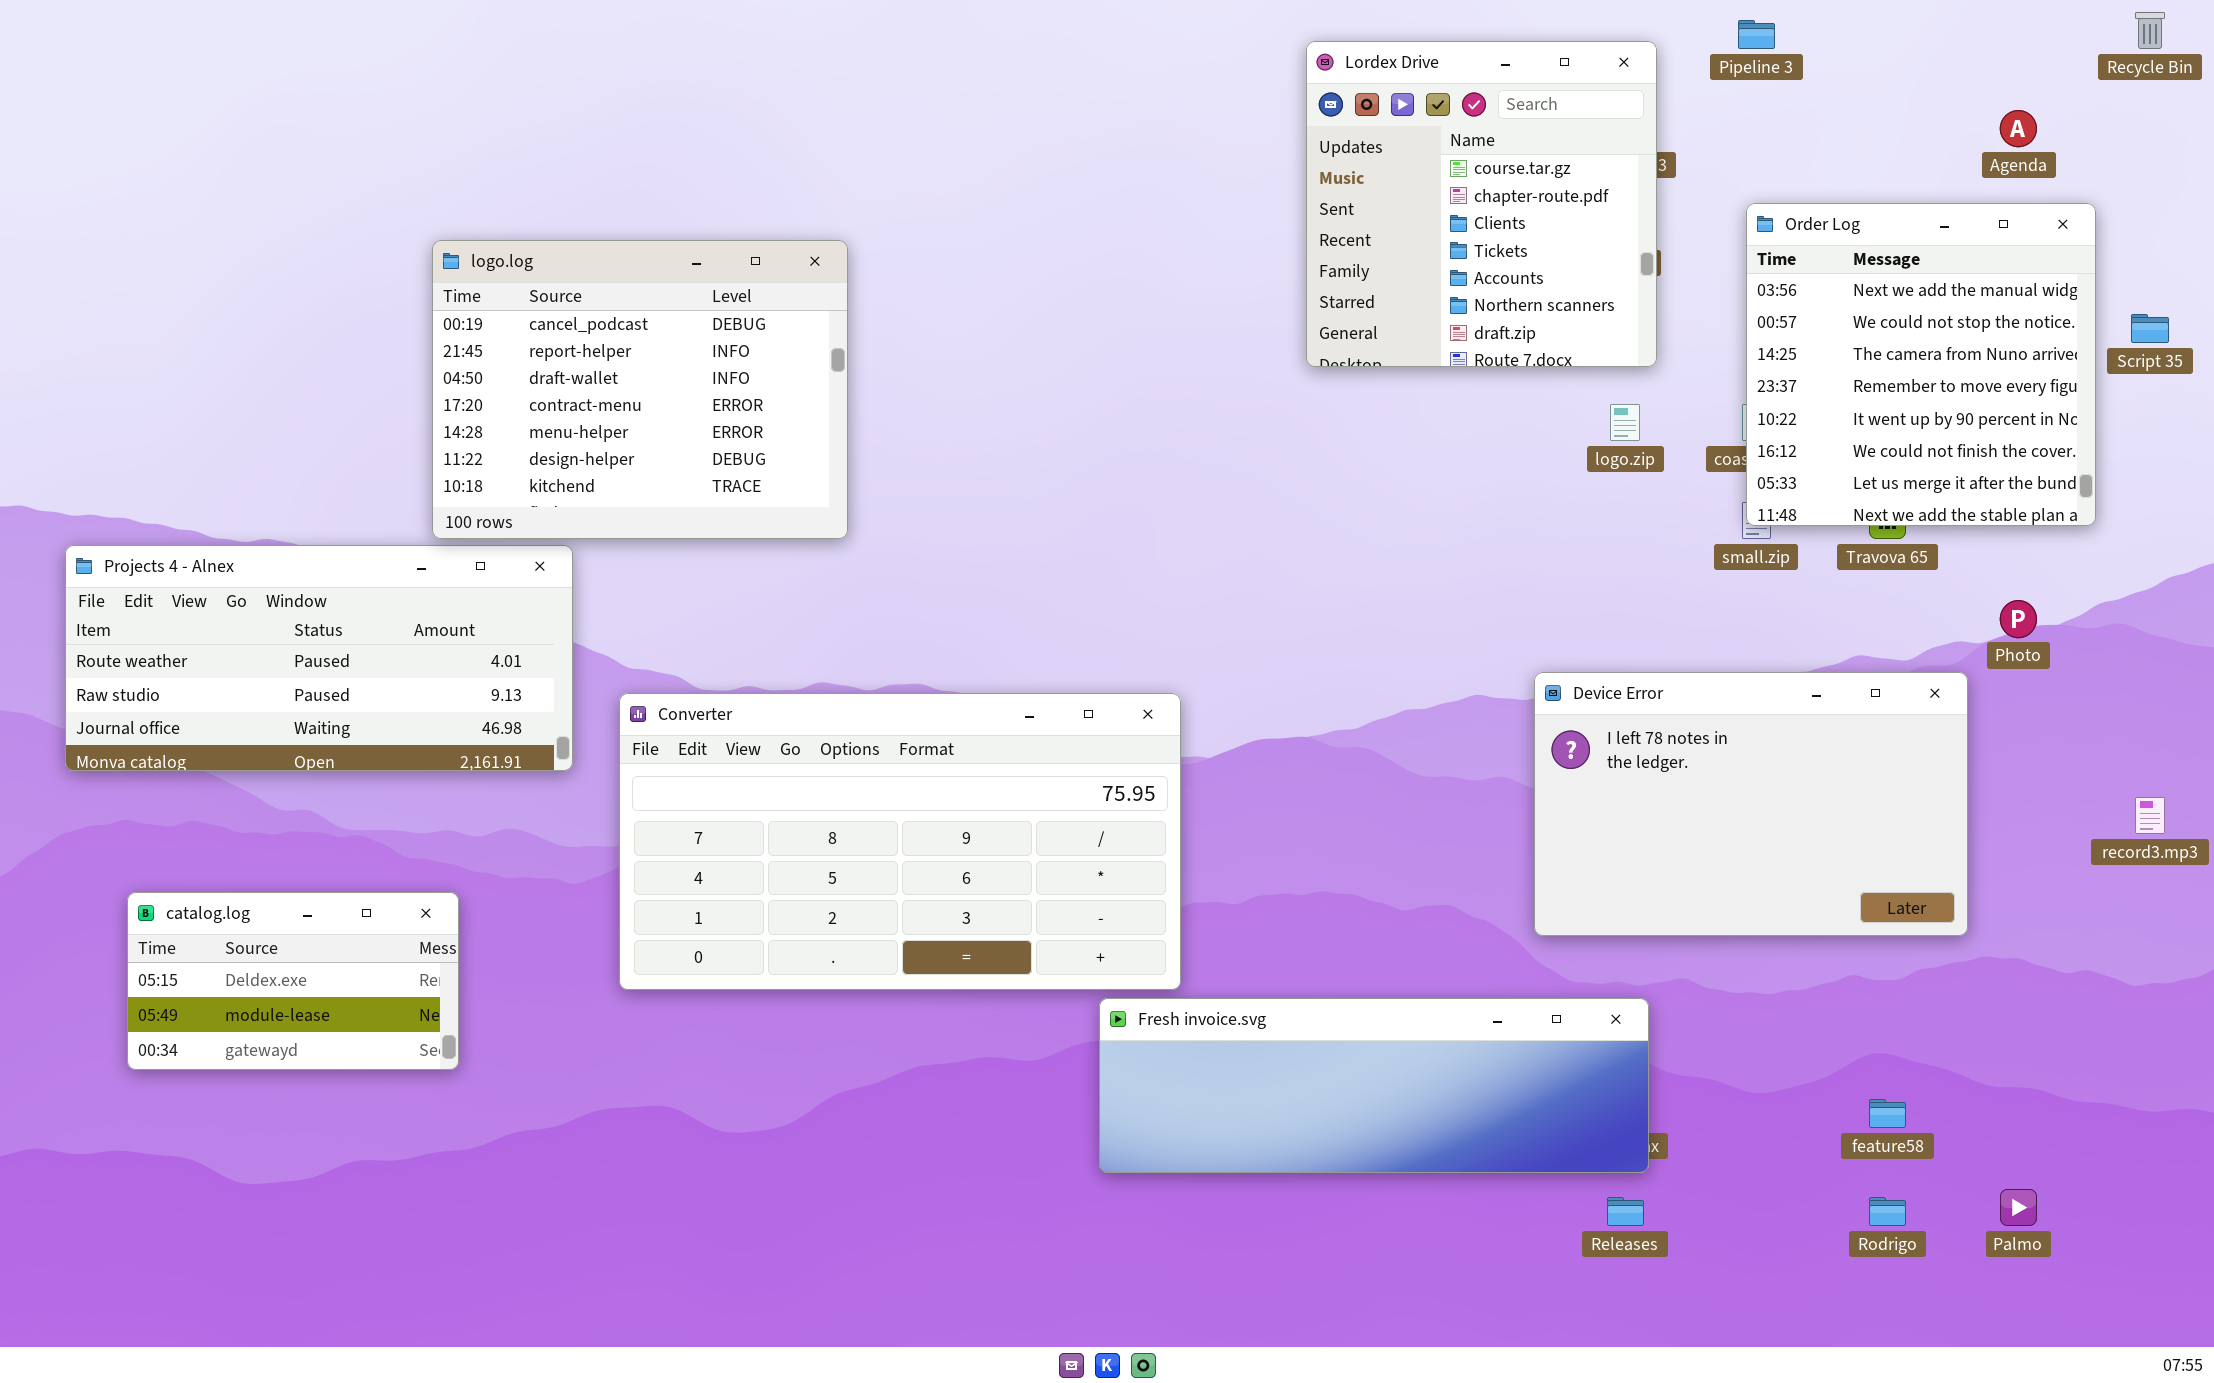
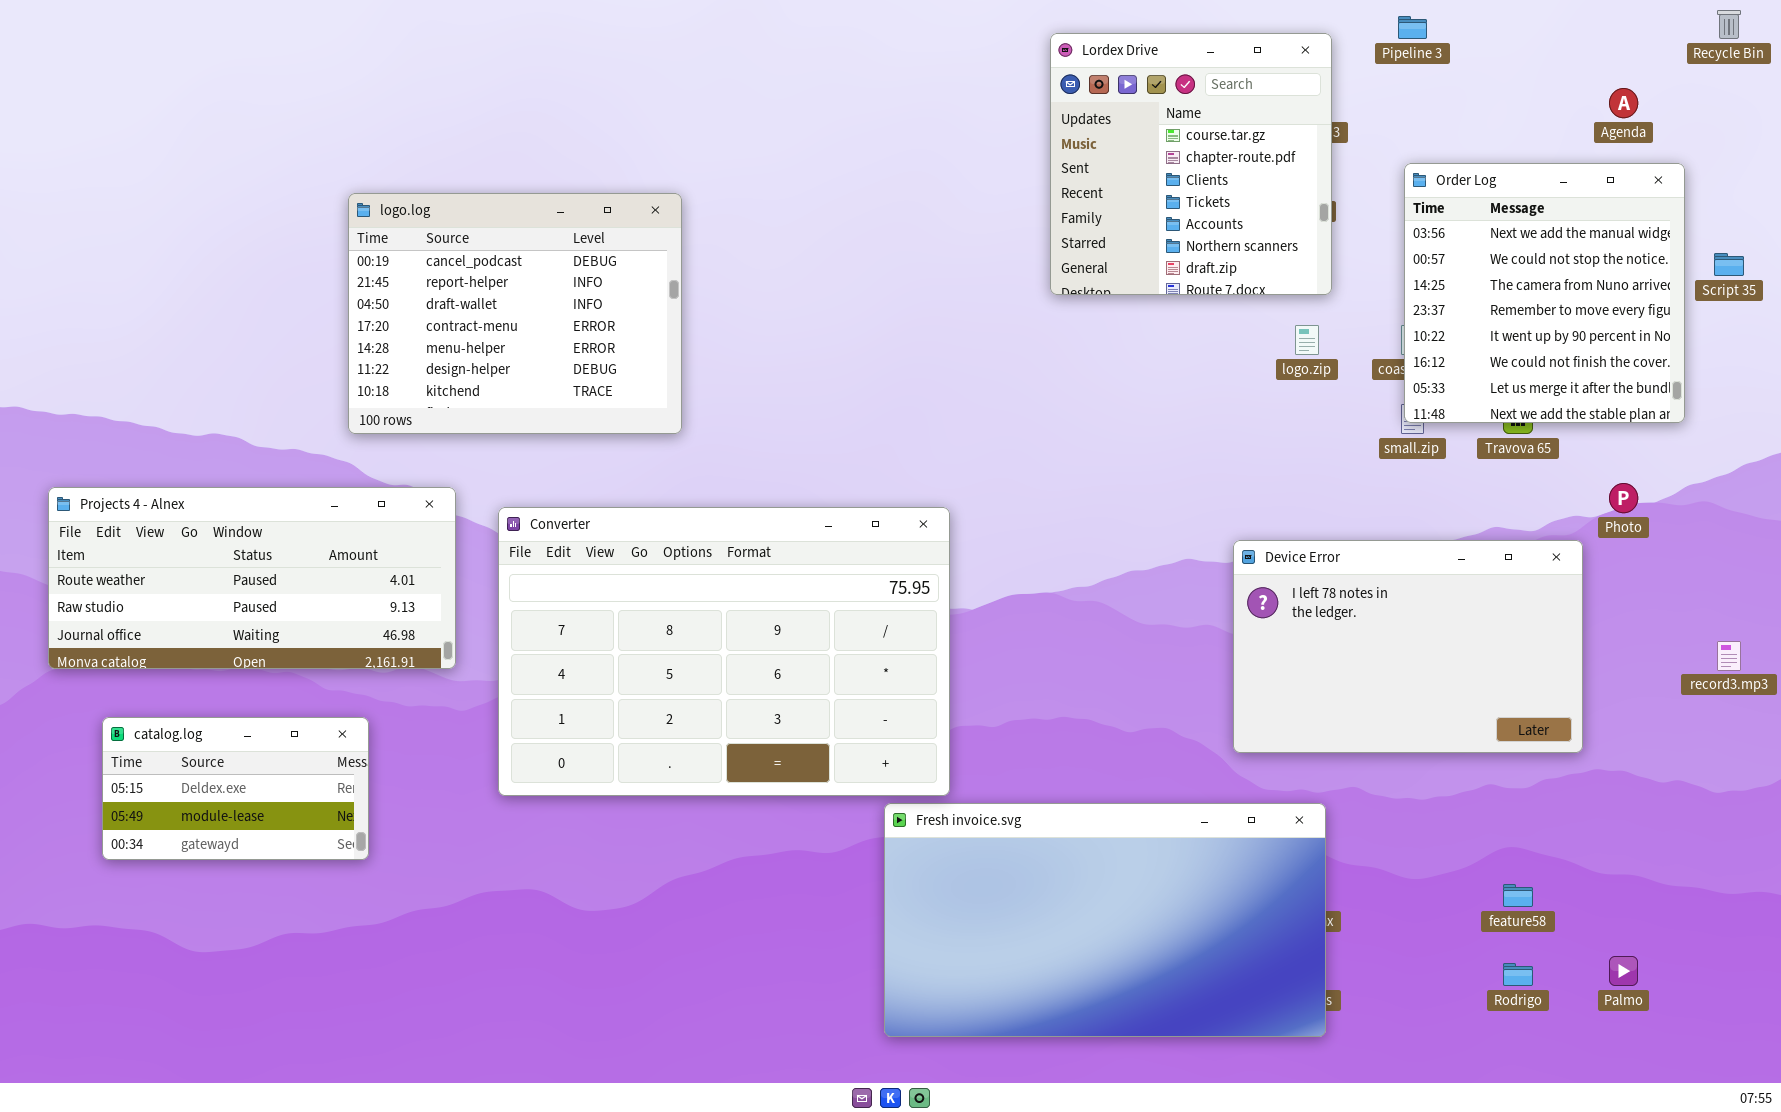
Projects 4 - Alnex: [65,545,573,771] -> [48,487,456,669], moved
Converter: [619,693,1181,990] -> [498,507,950,796], resized
Fresh invoice.svg: [1099,998,1649,1173] -> [884,803,1326,1037], resized

